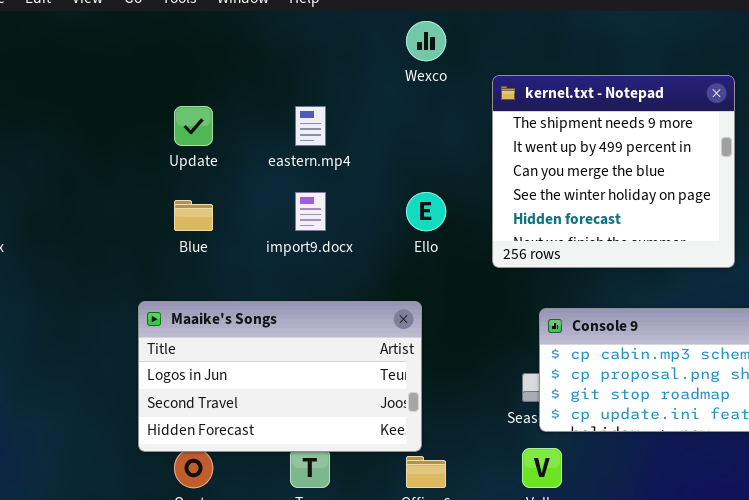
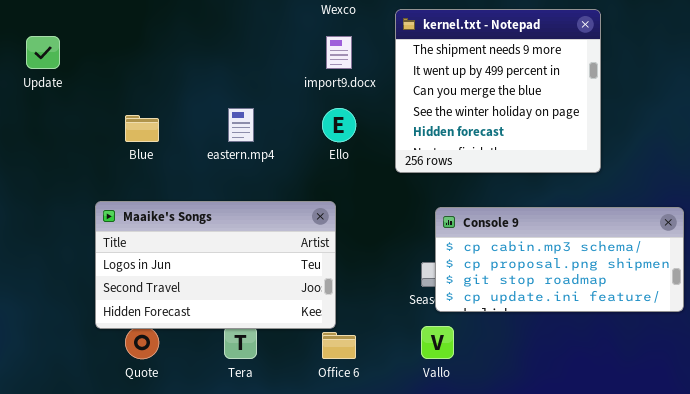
Update: [174,106,213,146] -> [26,36,60,69], moved
eastern.mp4: [295,106,326,146] -> [228,108,254,142], moved
import9.docx: [295,192,326,231] -> [326,36,352,69], moved

